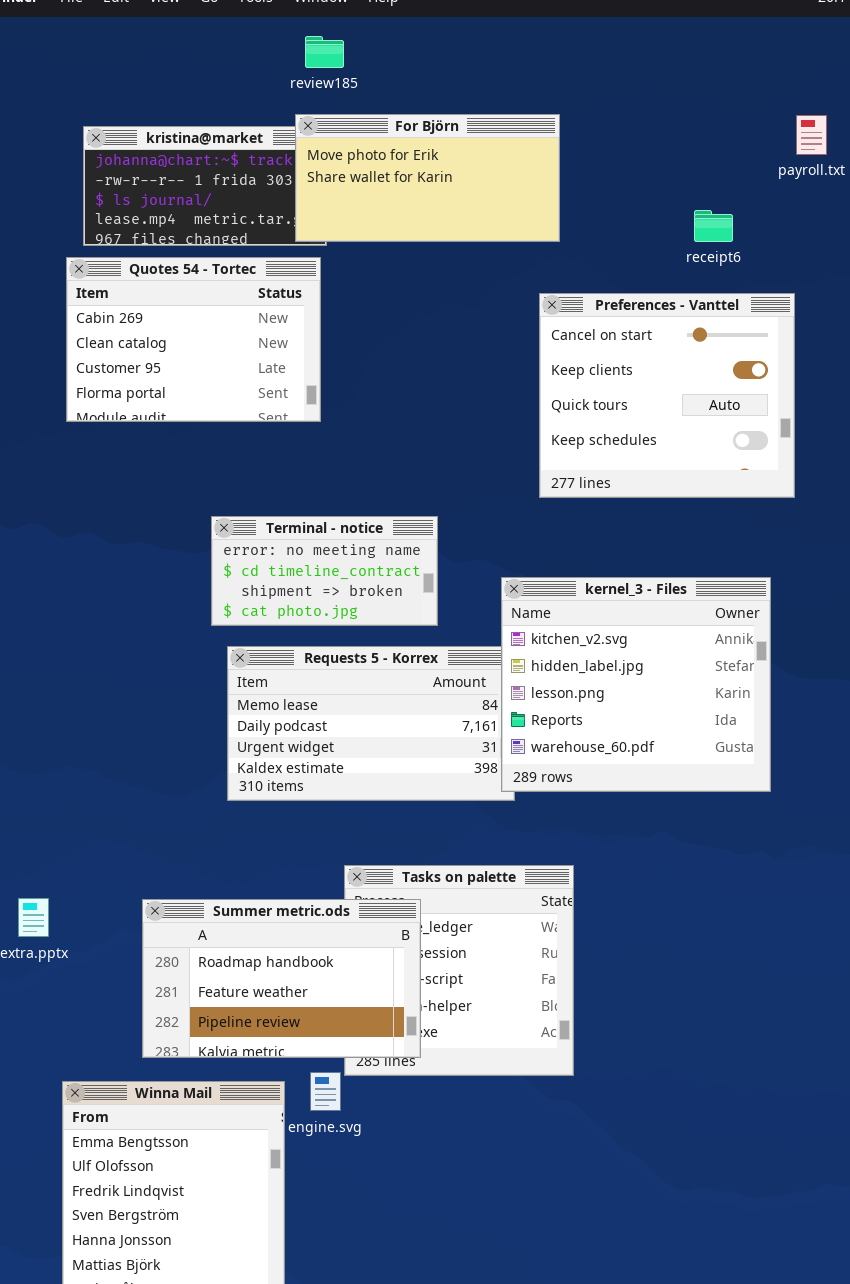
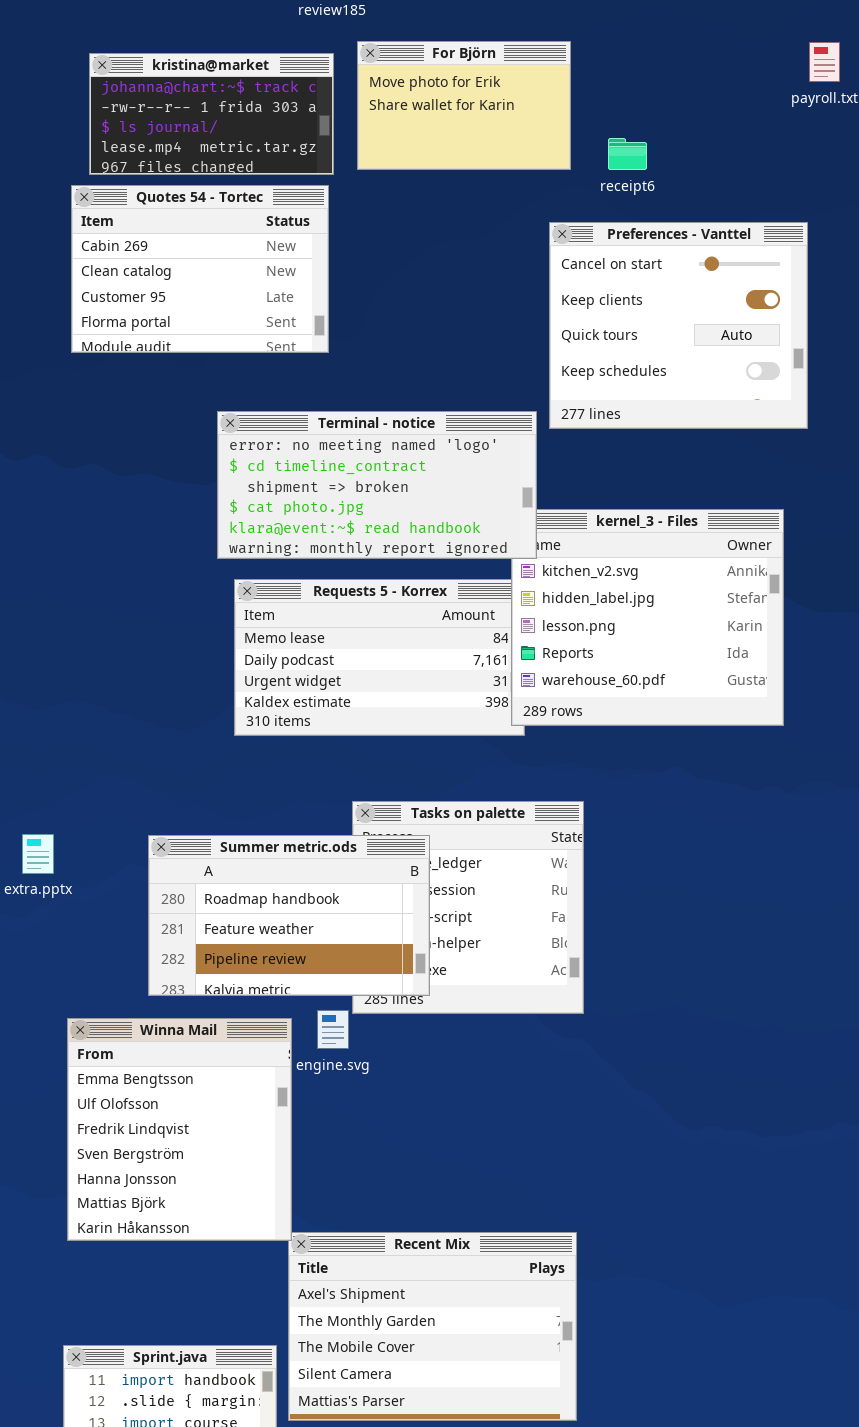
For Björn: [295,114,560,242] -> [357,41,571,170], resized
receipt6: [694,210,733,242] -> [608,138,647,170], moved
Terminal - notice: [211,516,438,626] -> [217,411,537,559], resized

